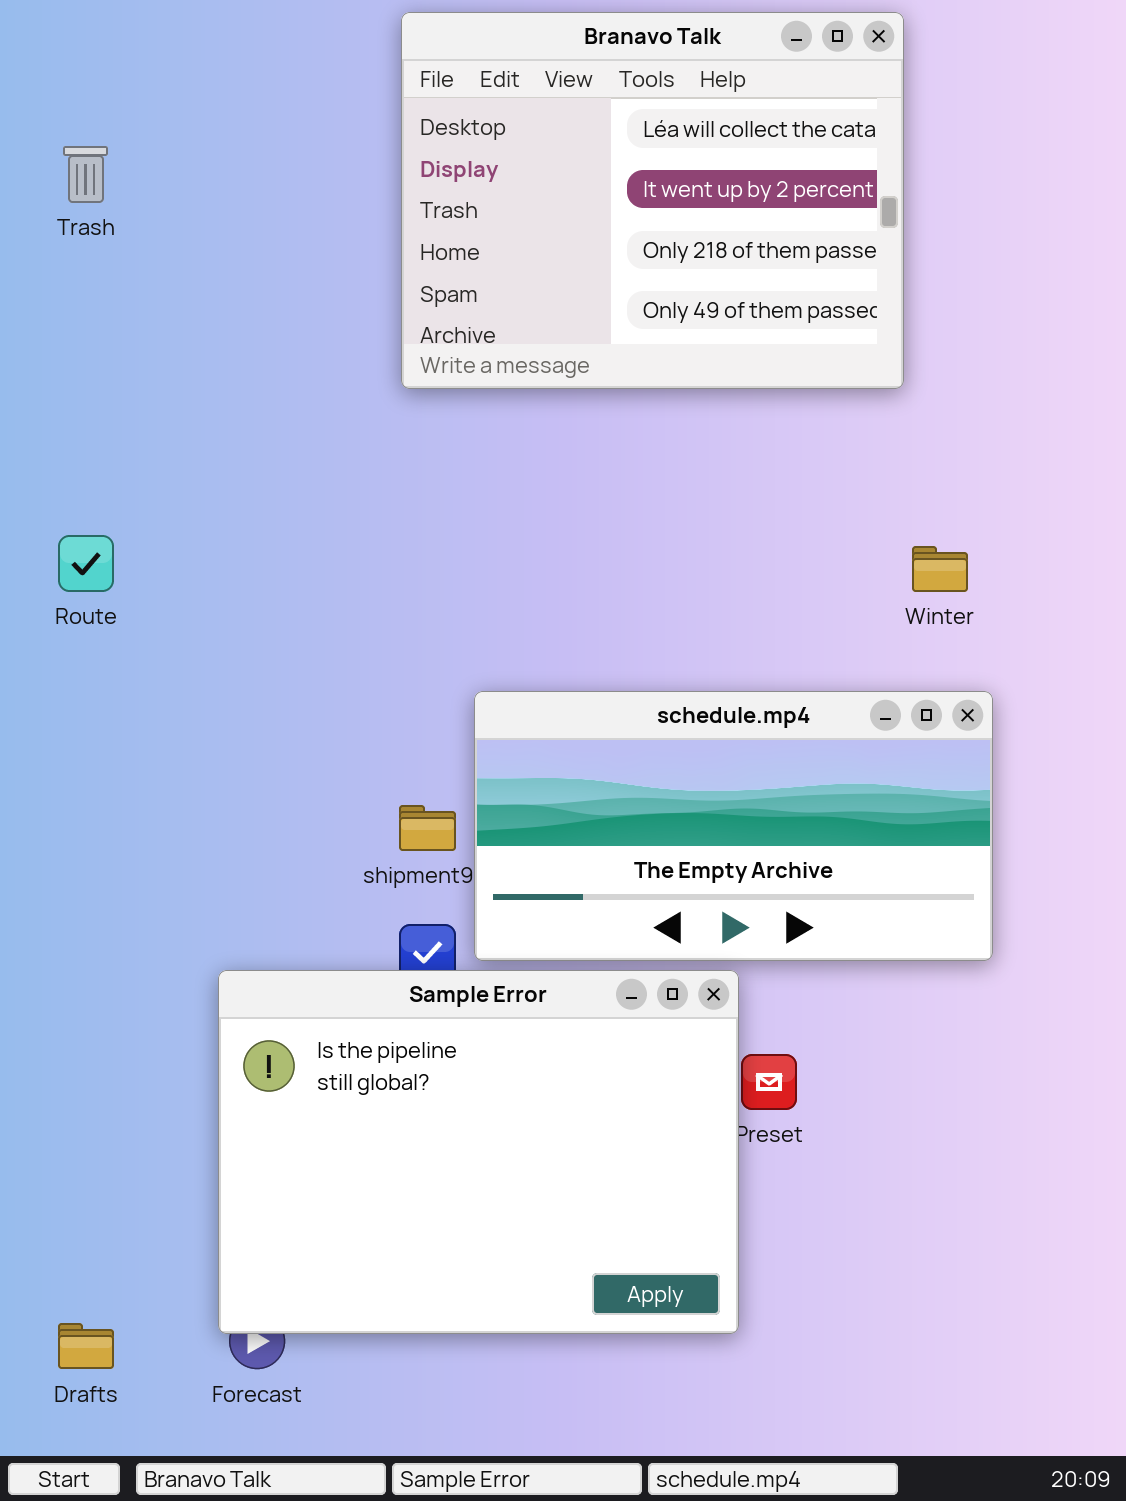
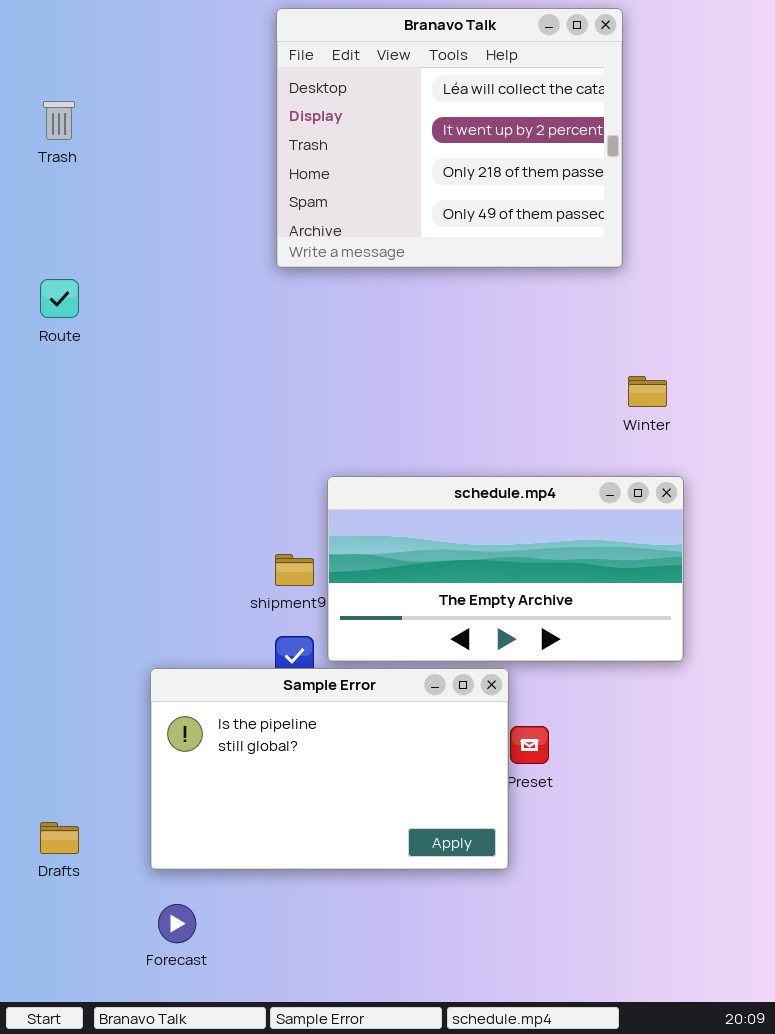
Route: [58,535,114,592] -> [40,279,79,318], moved
Sample Error: [218,970,739,1334] -> [150,668,509,870], resized
Drafts: [58,1323,114,1369] -> [40,822,79,854], moved

